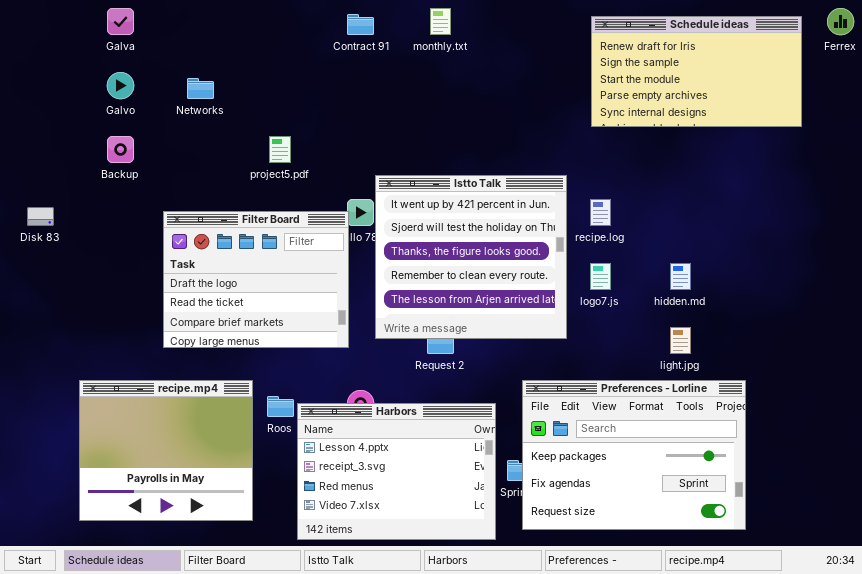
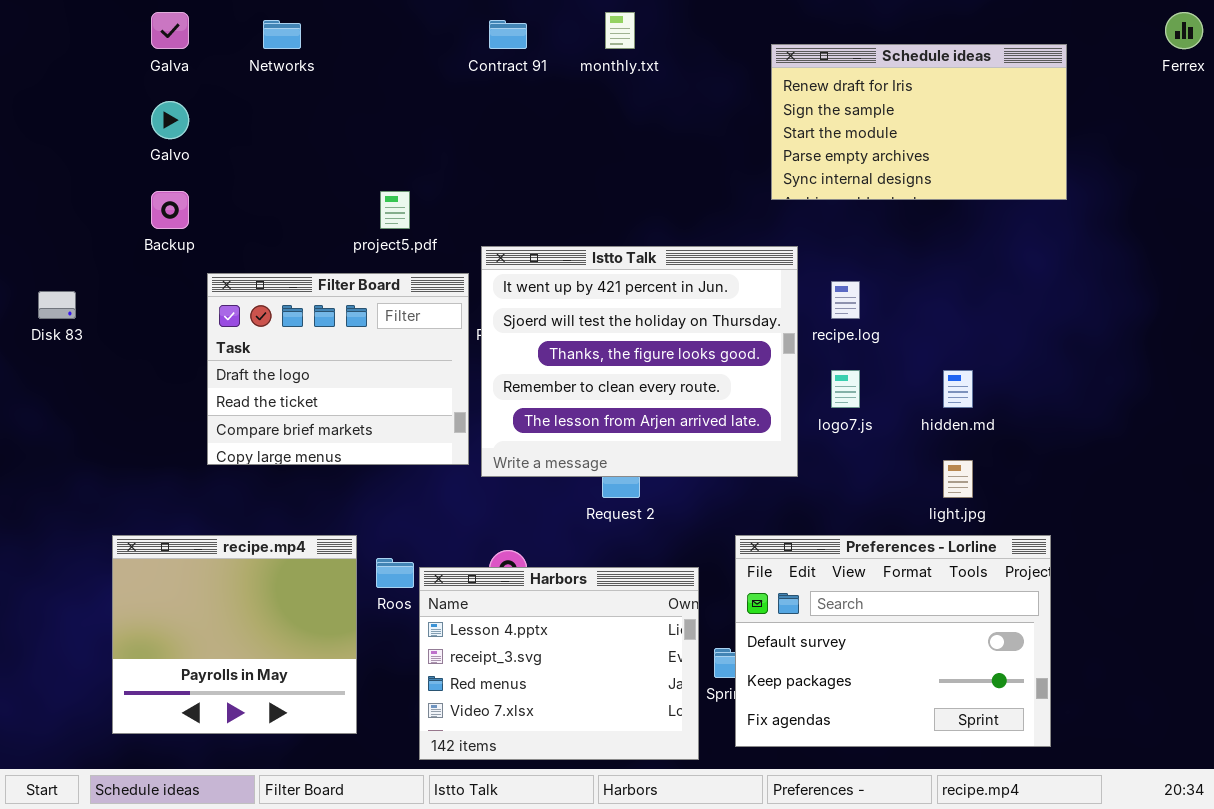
Schedule ideas: [591,16,802,127] -> [771,44,1067,200], moved
Networks: [187,78,214,99] -> [263,20,301,49], moved
Istto Talk: [375,175,567,339] -> [481,246,798,477], resized
Filter Board: [163,211,349,348] -> [207,273,469,465], moved
Preferences - Lorline: [522,380,746,530] -> [735,535,1051,747], scrolled up 1 row

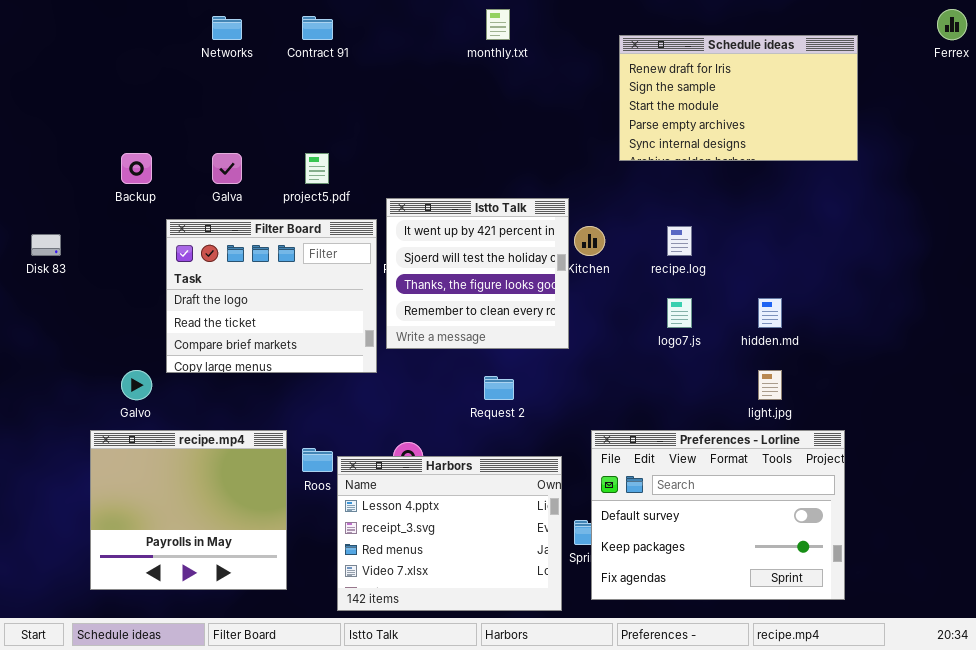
Galva: [151,12,189,49] -> [212,153,242,184], moved
Contract 91: [489,20,527,49] -> [302,16,333,40], moved
Galvo: [151,101,189,139] -> [121,370,152,400], moved
Istto Talk: [481,246,798,477] -> [386,198,569,349], resized

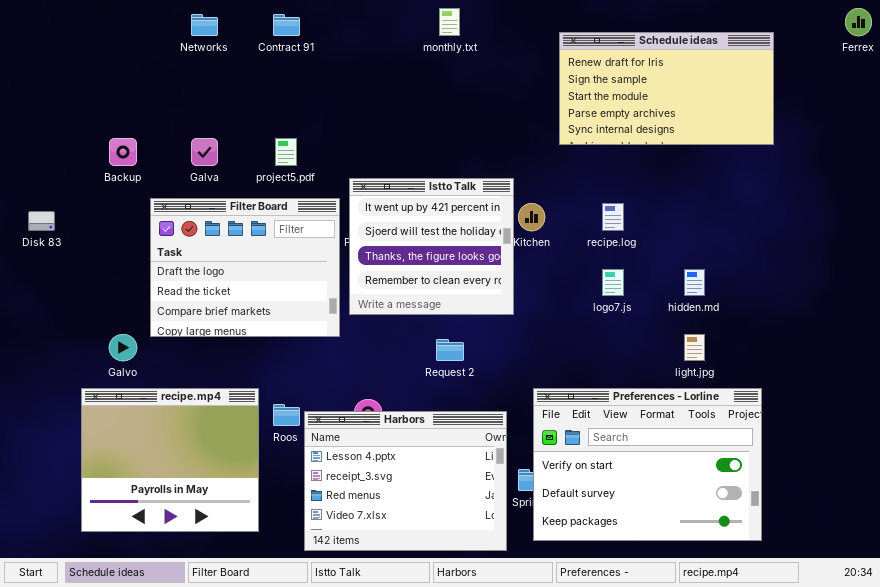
Preferences - Lorline: [591,430,845,600] -> [533,388,762,541], scrolled up 1 row

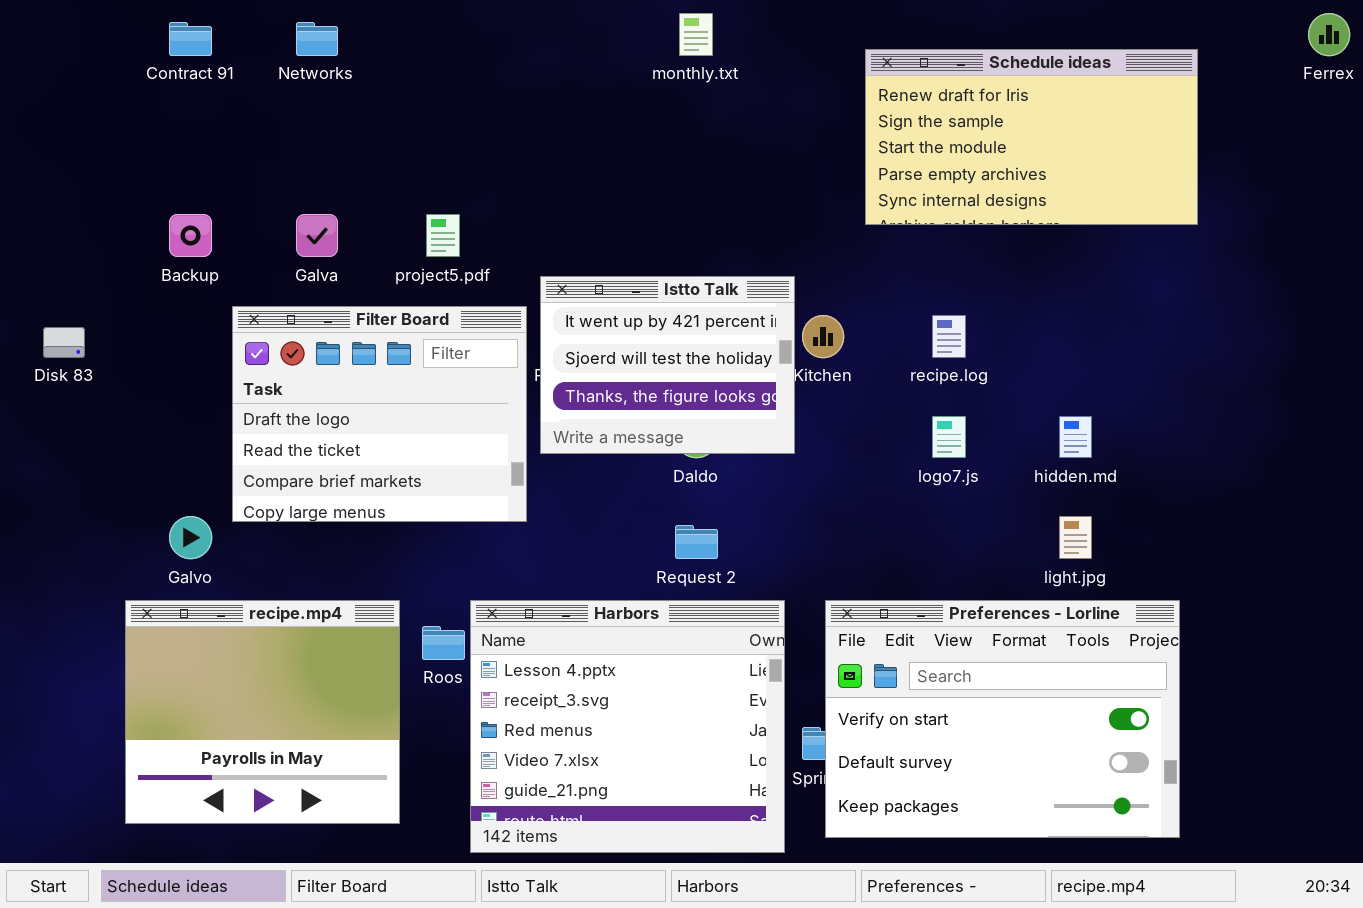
Contract 91: [273,14,300,36] -> [169,22,212,56], moved
Istto Talk: [349,178,514,315] -> [540,276,795,454], resized
Harbors: [304,411,507,551] -> [470,600,785,853], resized

